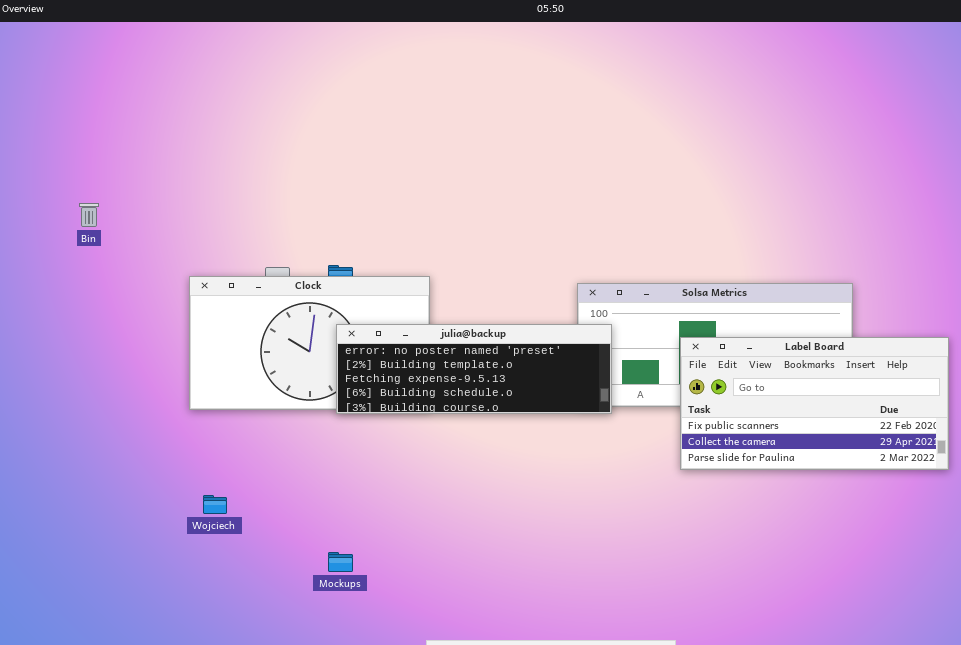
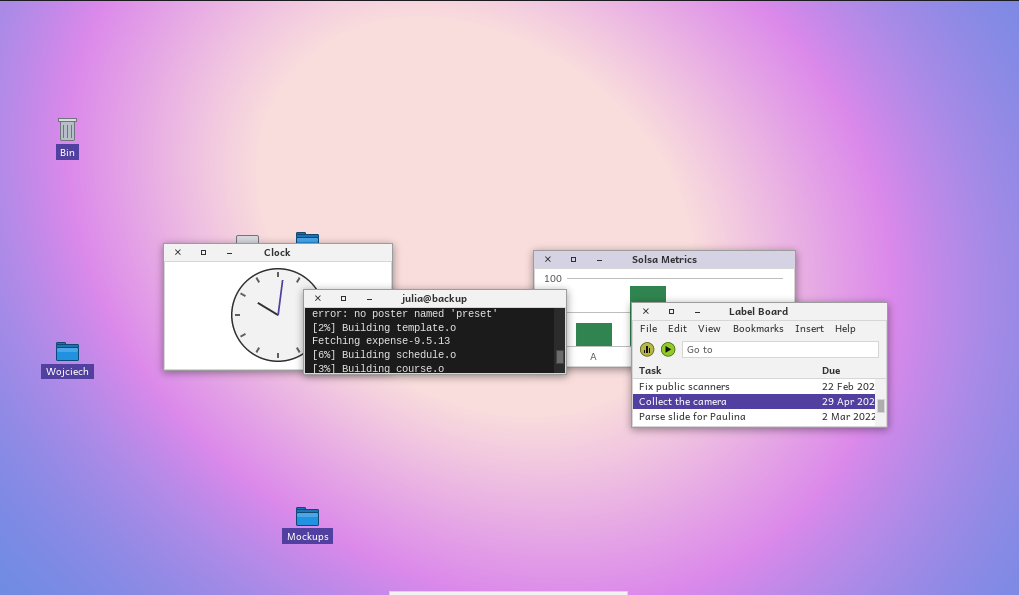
Bin: [79,203,99,227] -> [58,118,77,141], moved
Wojciech: [203,495,227,514] -> [56,342,79,361], moved

